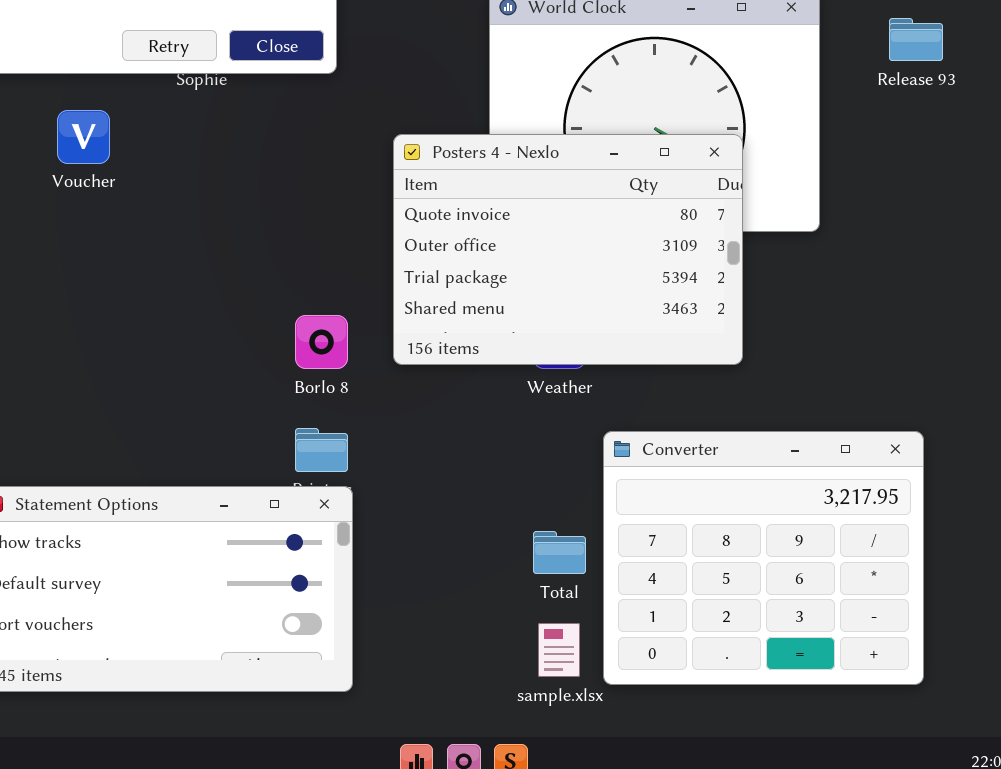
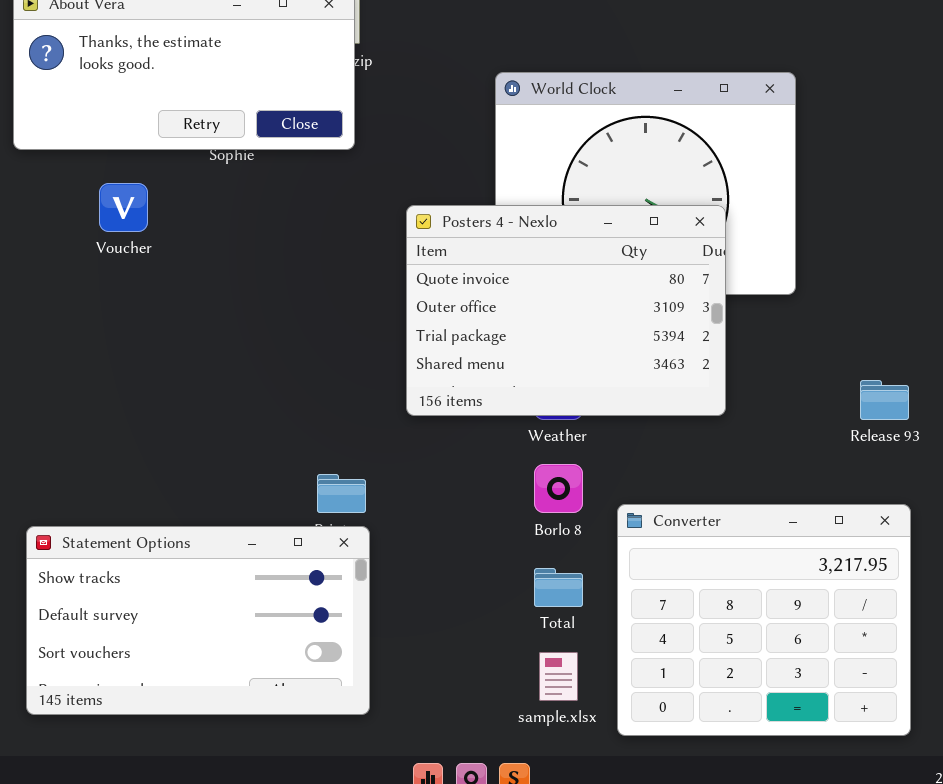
Release 93: [889,18,943,61] -> [860,380,909,420], moved
Borlo 8: [295,315,348,369] -> [534,464,583,513], moved
Converter: [603,431,924,685] -> [617,504,911,736], moved

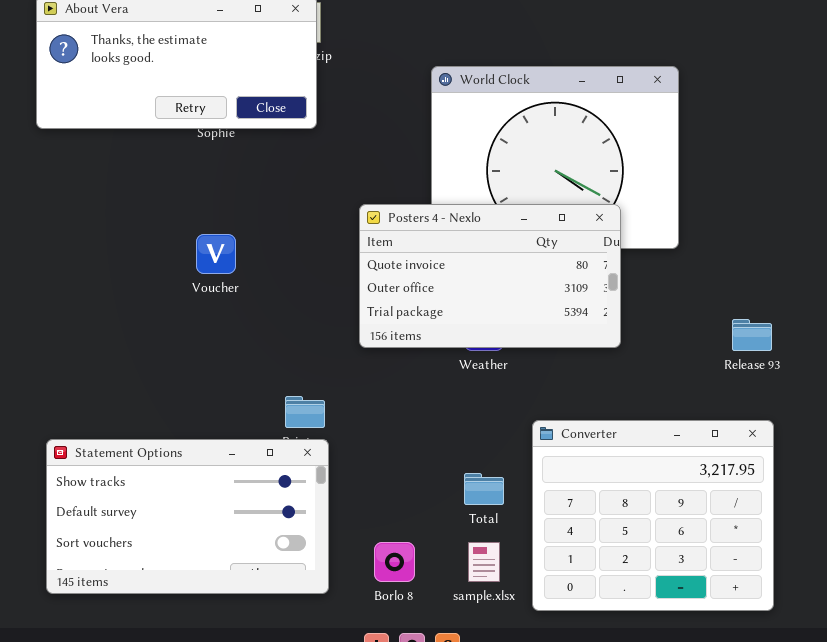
Voucher: [99,183,148,232] -> [196,234,236,274], moved
Posters 4 - Nexlo: [406,205,726,416] -> [359,204,621,348], resized
Borlo 8: [534,464,583,513] -> [374,542,415,582], moved

